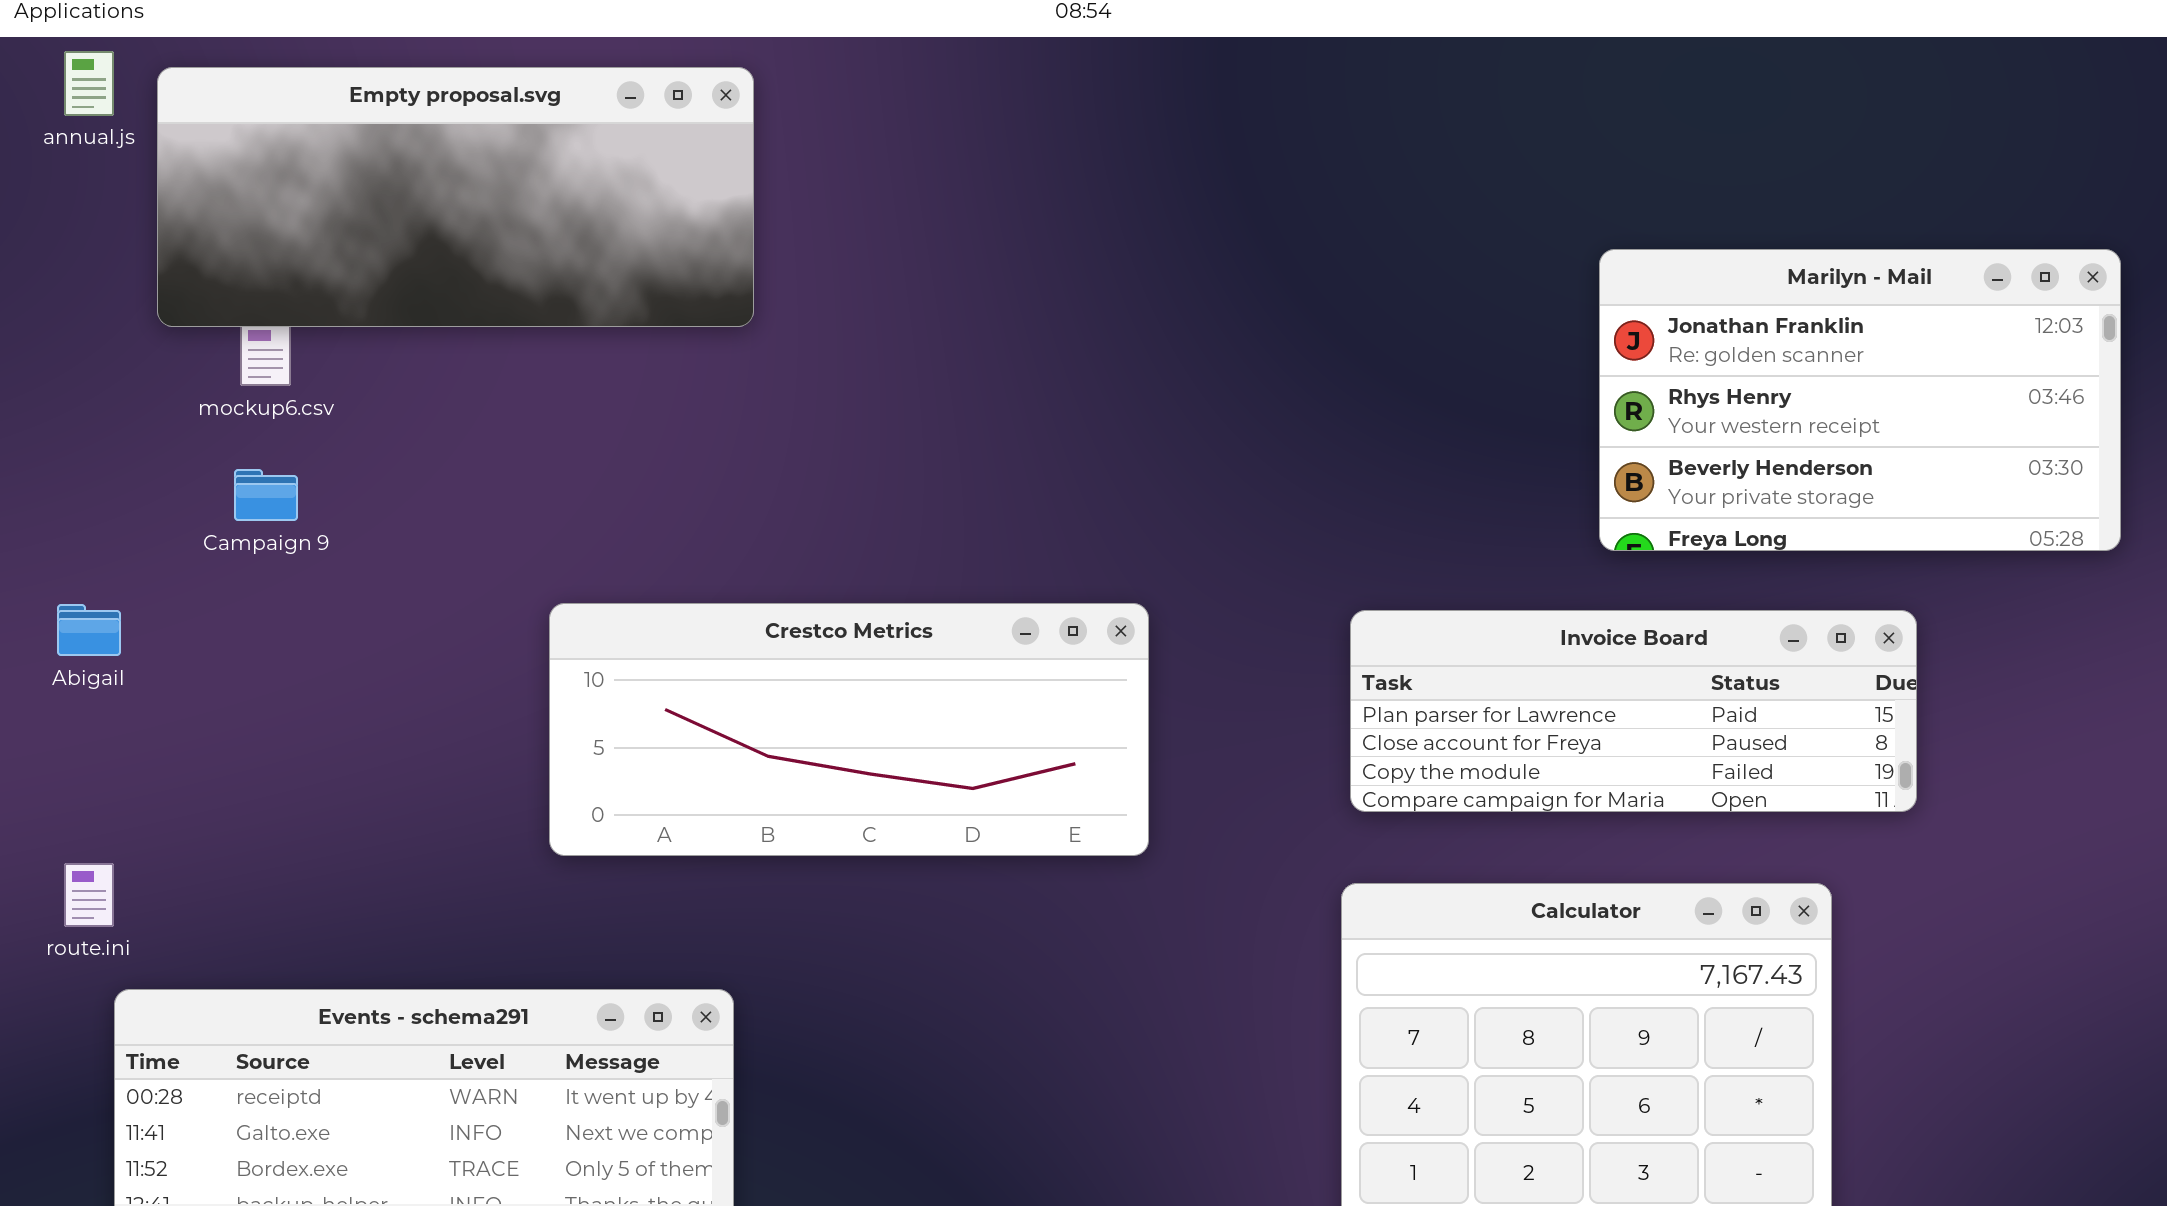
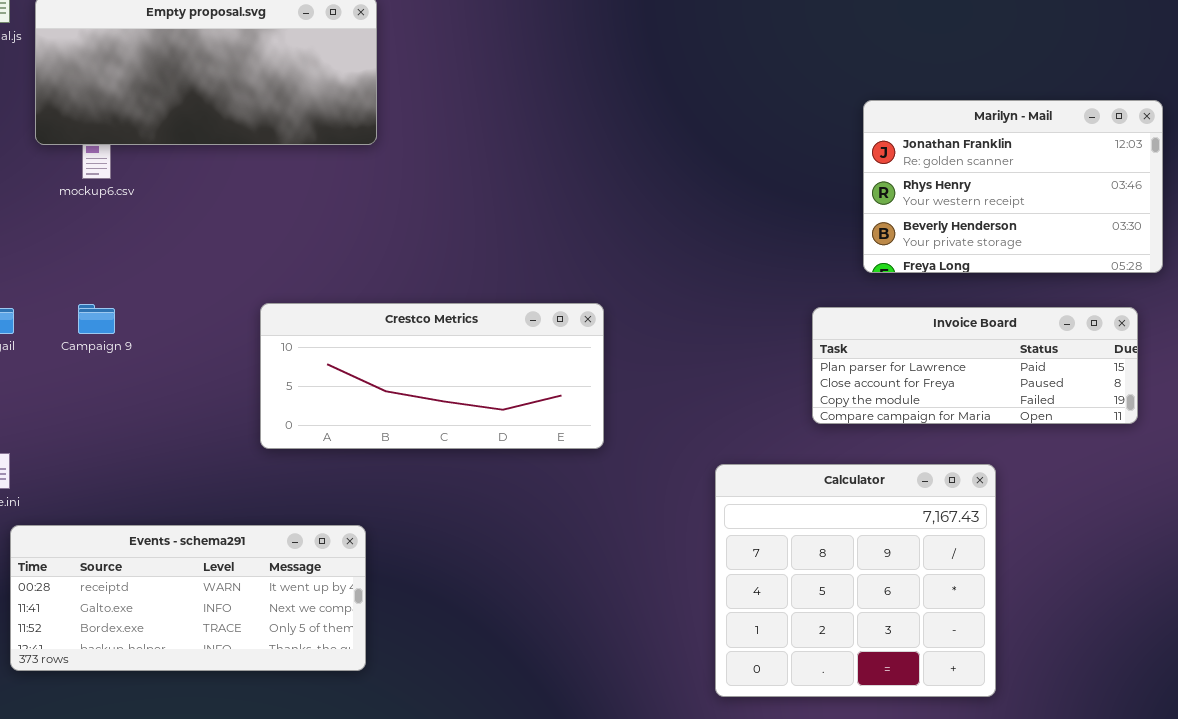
Campaign 9: [234,469,298,521] -> [78,304,115,334], moved
Invoice Board: [1350,610,1917,812] -> [812,307,1138,424], moved

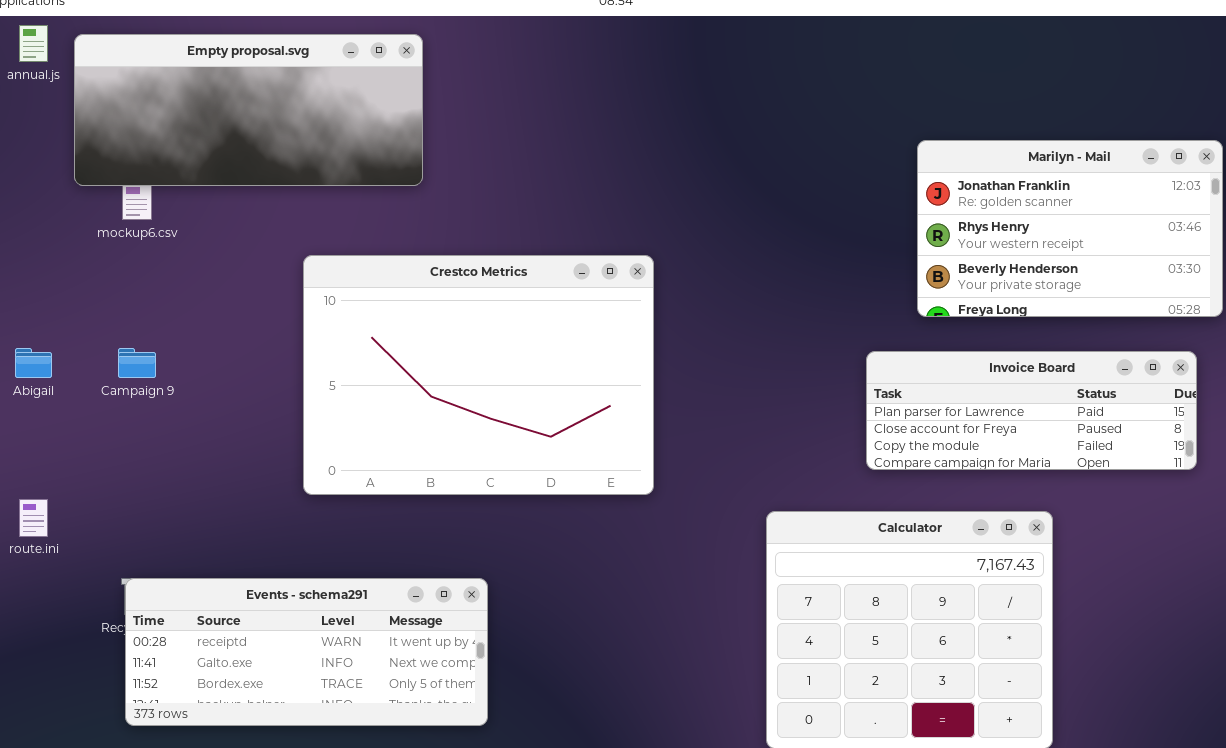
Crestco Metrics: [260,303,604,449] -> [303,255,654,495], resized
Events - schema291: [10,525,366,671] -> [125,578,488,726], moved

